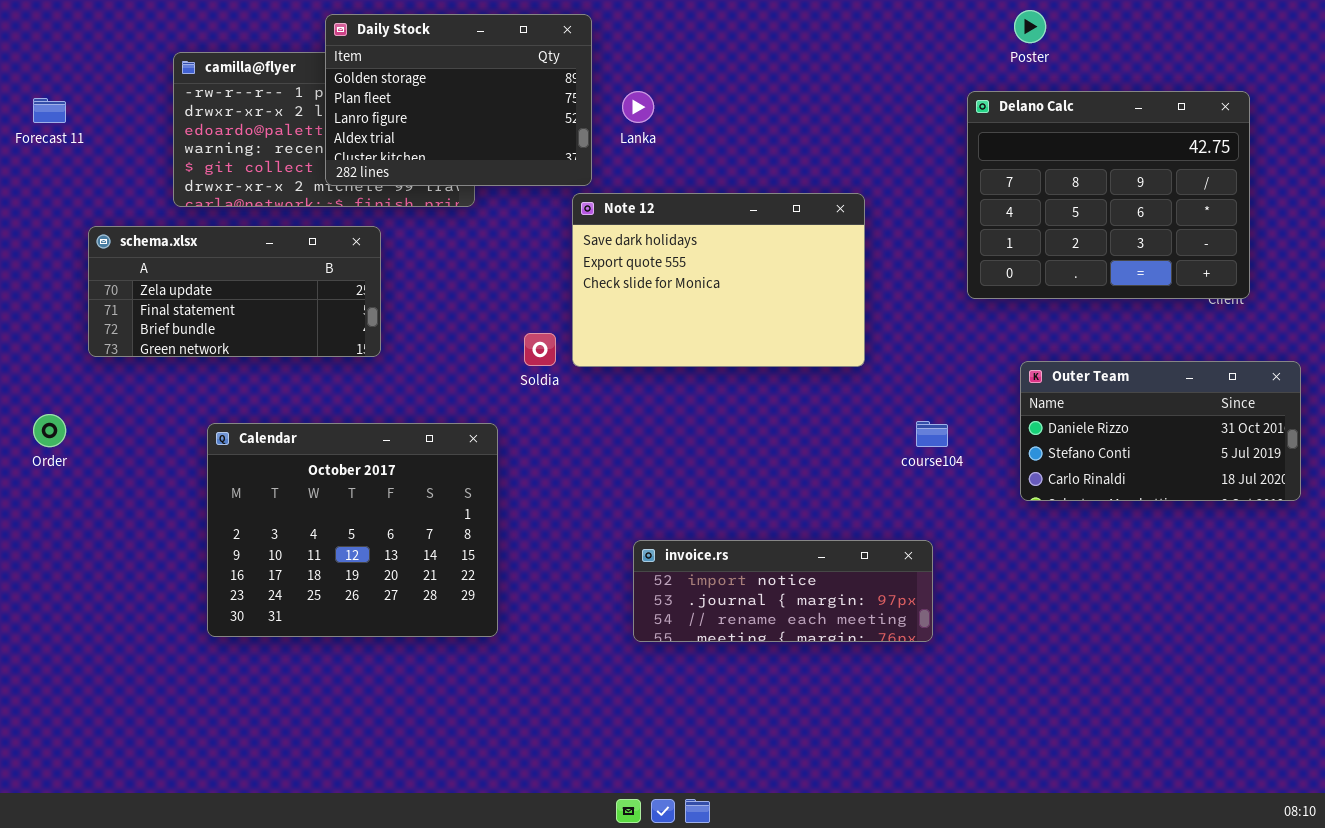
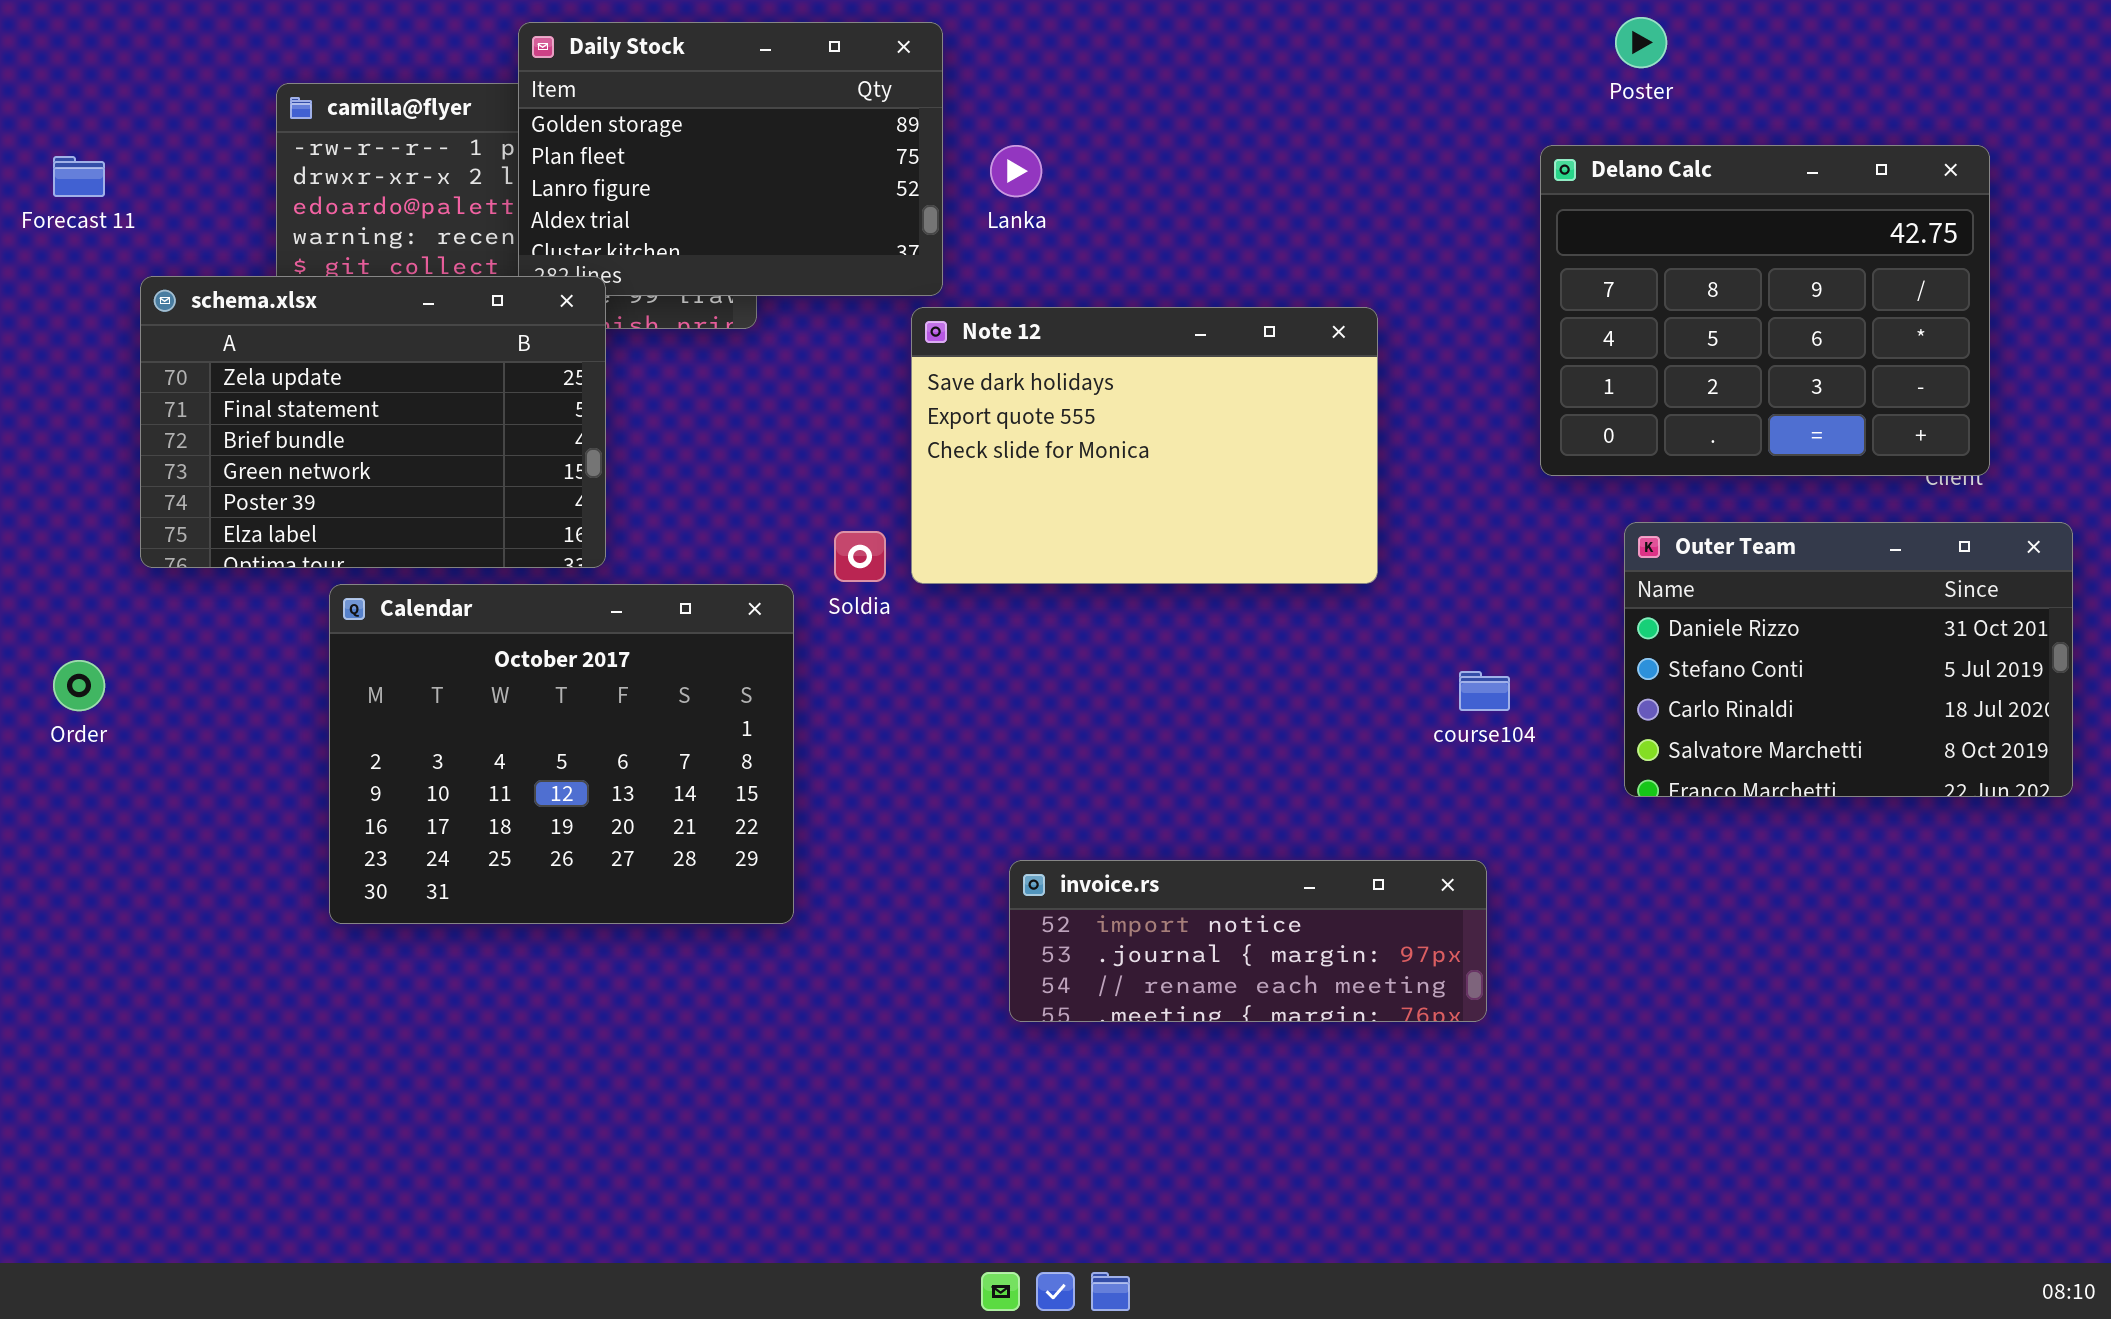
schema.xlsx: [88,226,381,357] -> [140,276,606,568], resized
Outer Team: [1020,361,1301,501] -> [1624,522,2073,797], resized
Calendar: [207,423,498,637] -> [329,584,794,924], moved

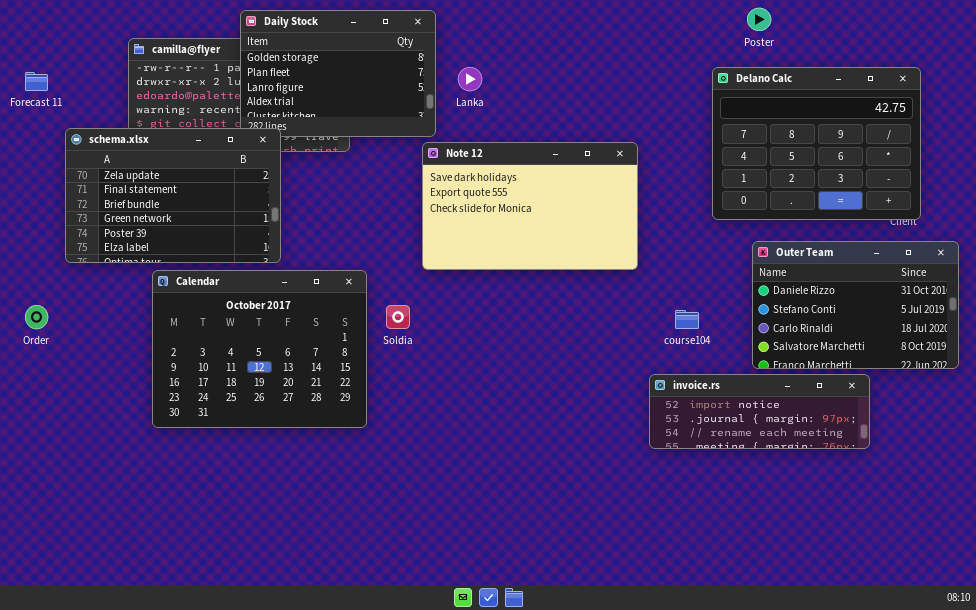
Soldia: [834,531,886,582] -> [386,305,410,329], moved
invoice.rs: [1009,860,1487,1022] -> [649,374,870,449], moved

